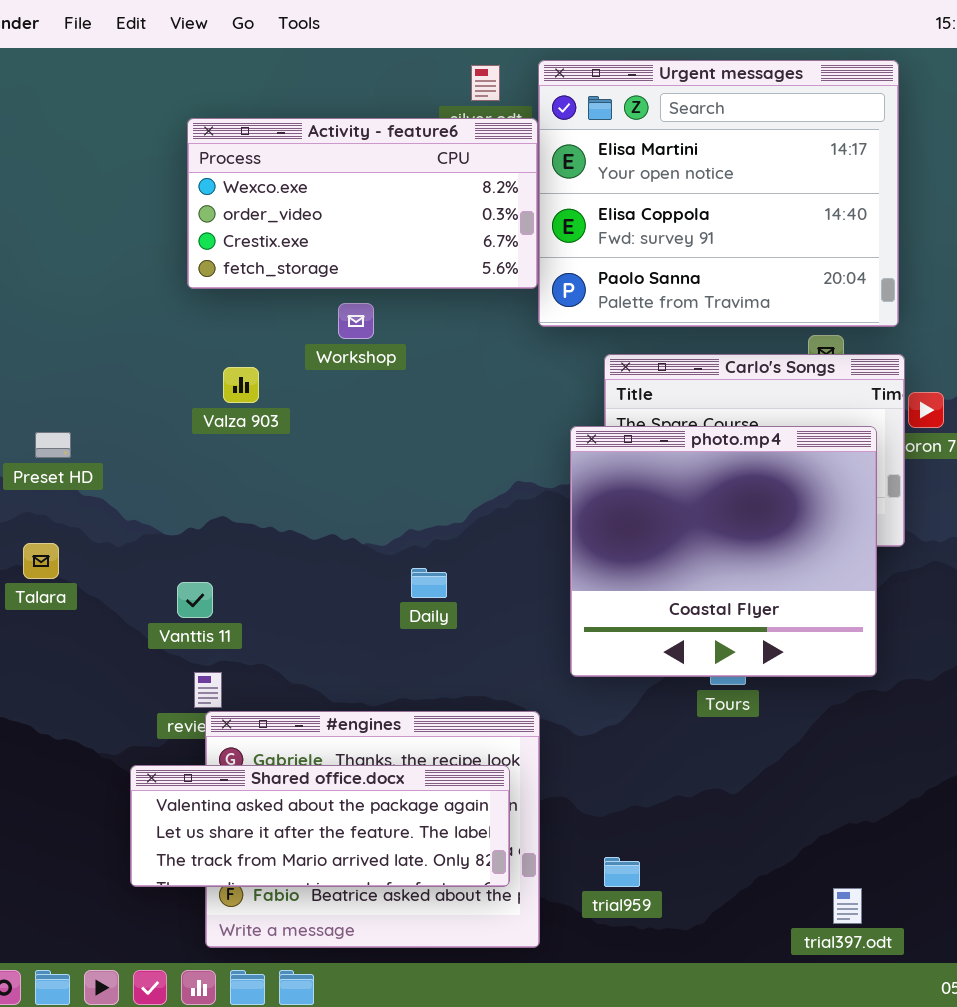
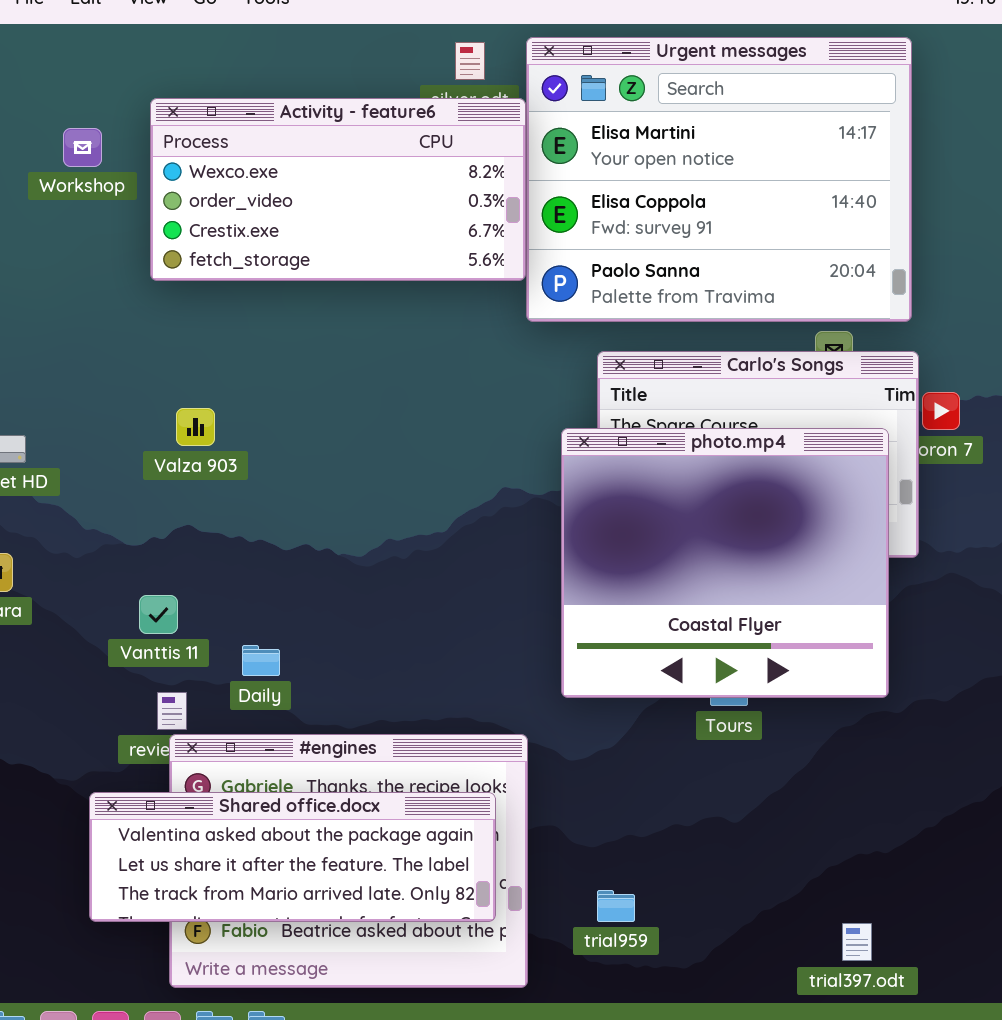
Workshop: [338,303,374,339] -> [63,128,102,167], moved
Valza 903: [223,367,259,403] -> [176,408,215,446], moved
Daily: [411,568,447,598] -> [242,645,280,676], moved

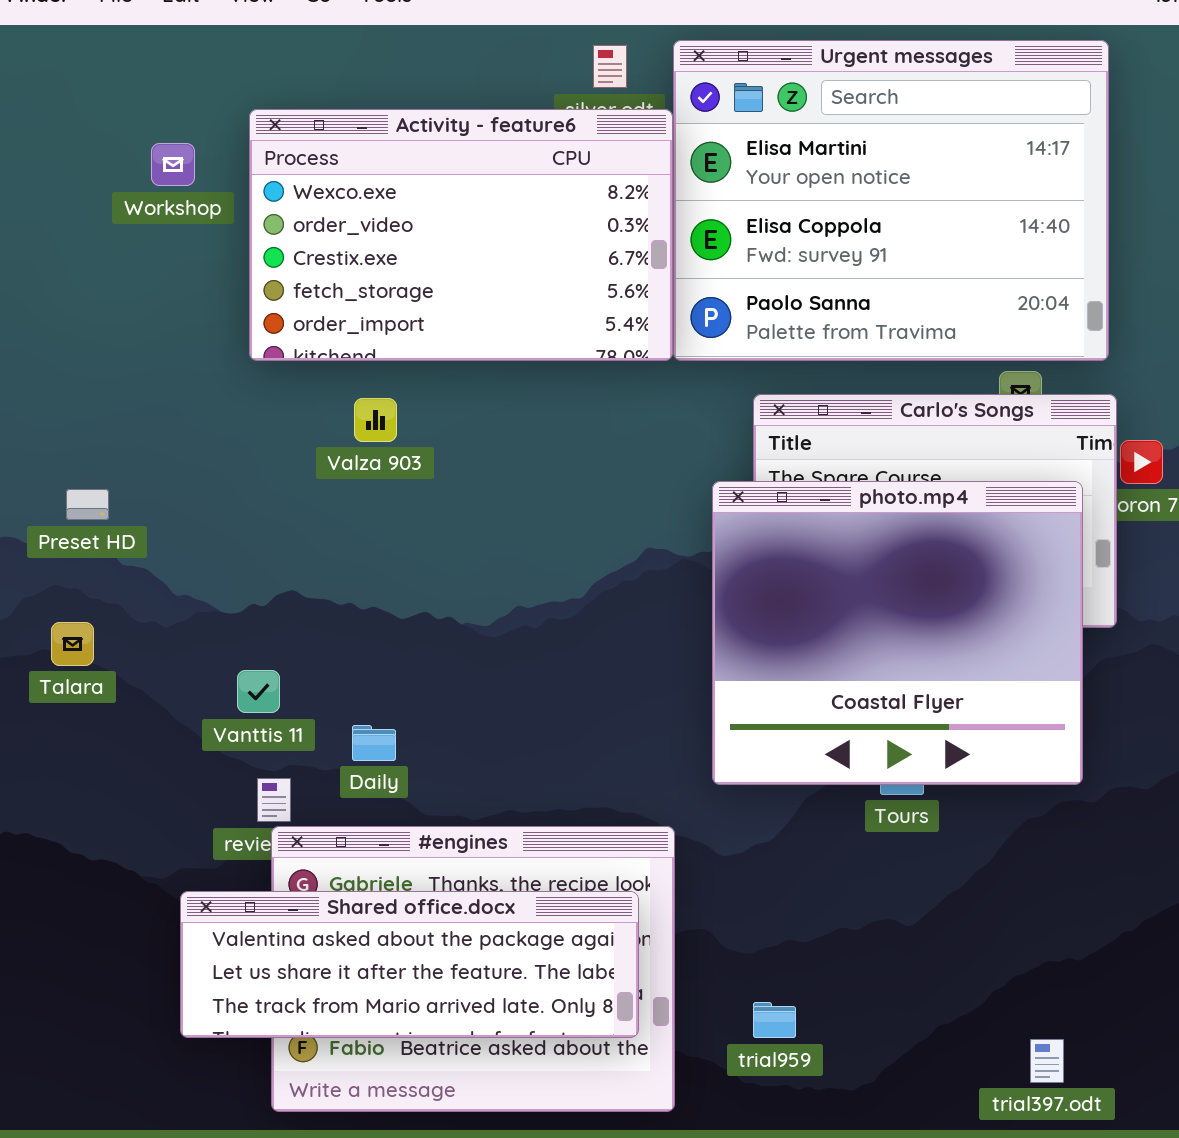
Activity - feature6: [150,98,526,281] -> [249,109,673,361], resized
Valza 903: [176,408,215,446] -> [354,398,397,442], moved

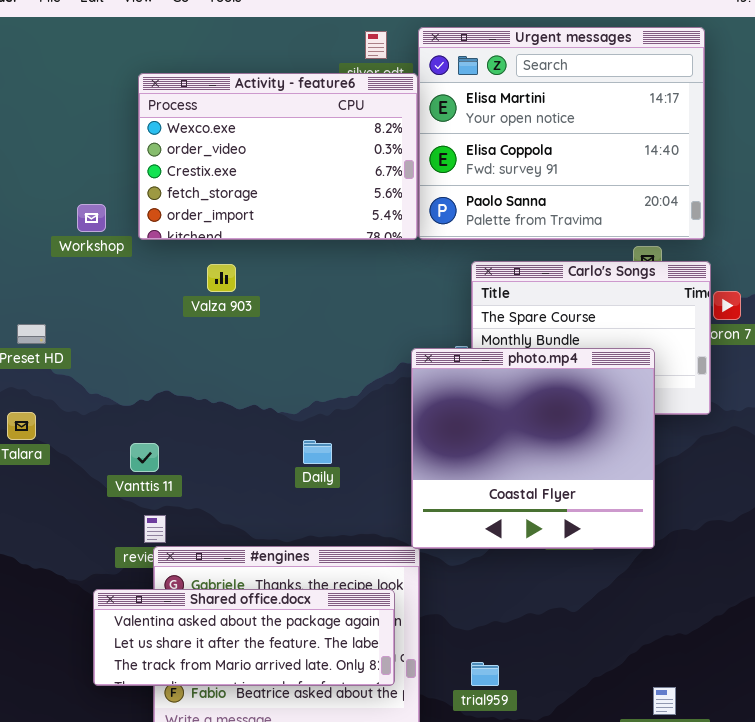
Workshop: [151,143,195,186] -> [77,204,106,232], moved
photo.mp4: [712,481,1083,785] -> [411,348,655,549], moved
Daily: [352,725,396,761] -> [303,440,332,464], moved

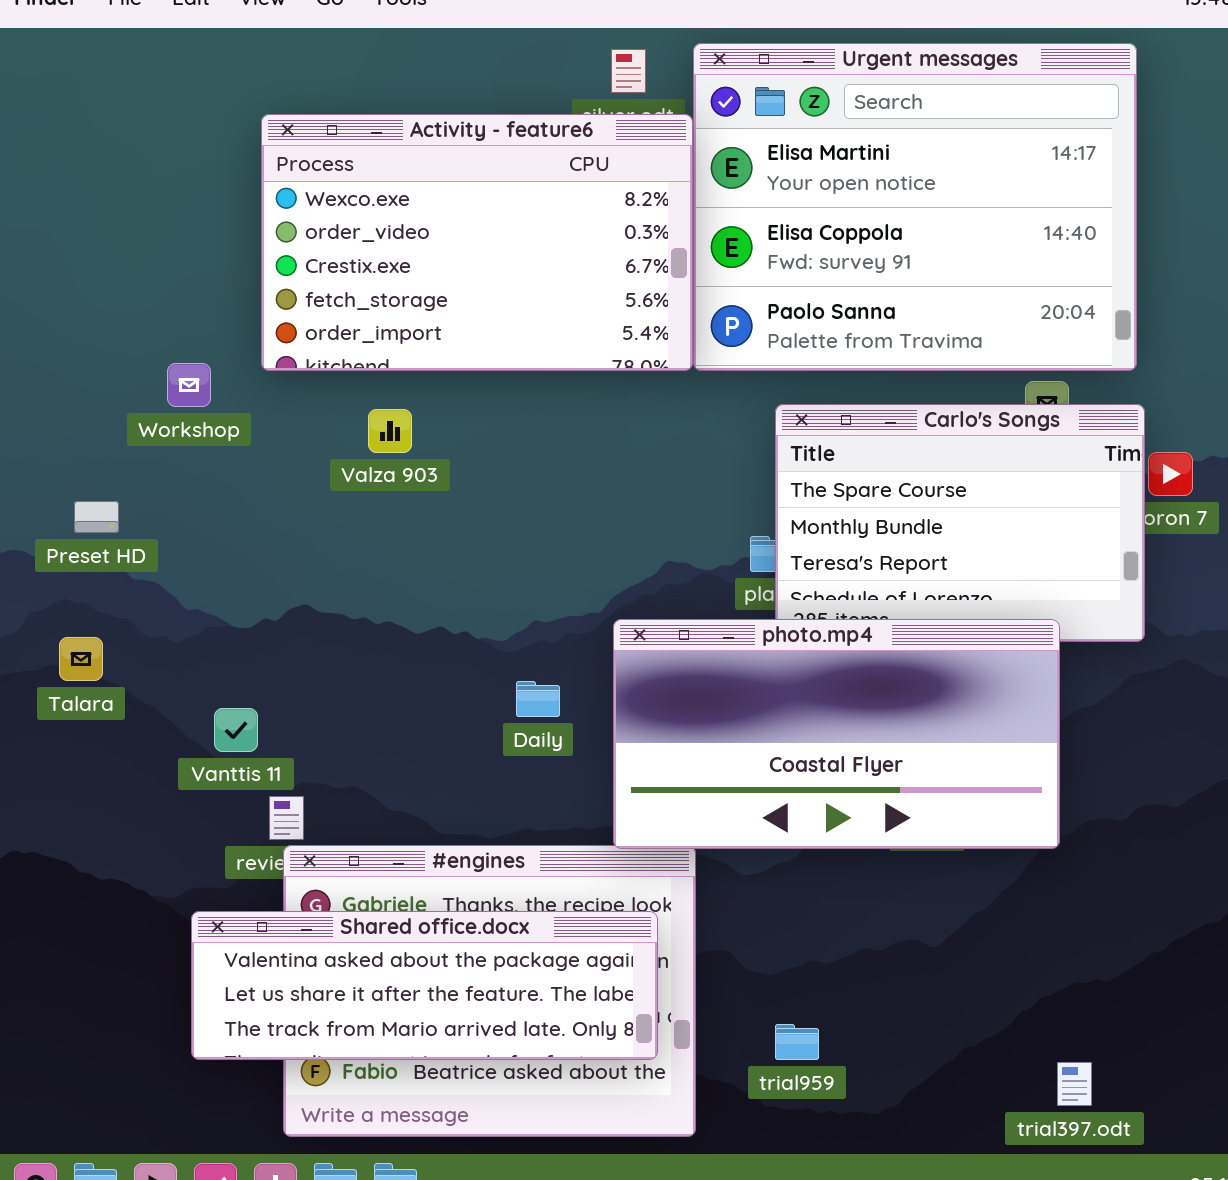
Workshop: [77,204,106,232] -> [167,363,211,407], moved
photo.mp4: [411,348,655,549] -> [613,619,1060,849], resized
Vanttis 11: [130,443,159,472] -> [214,708,258,752], moved

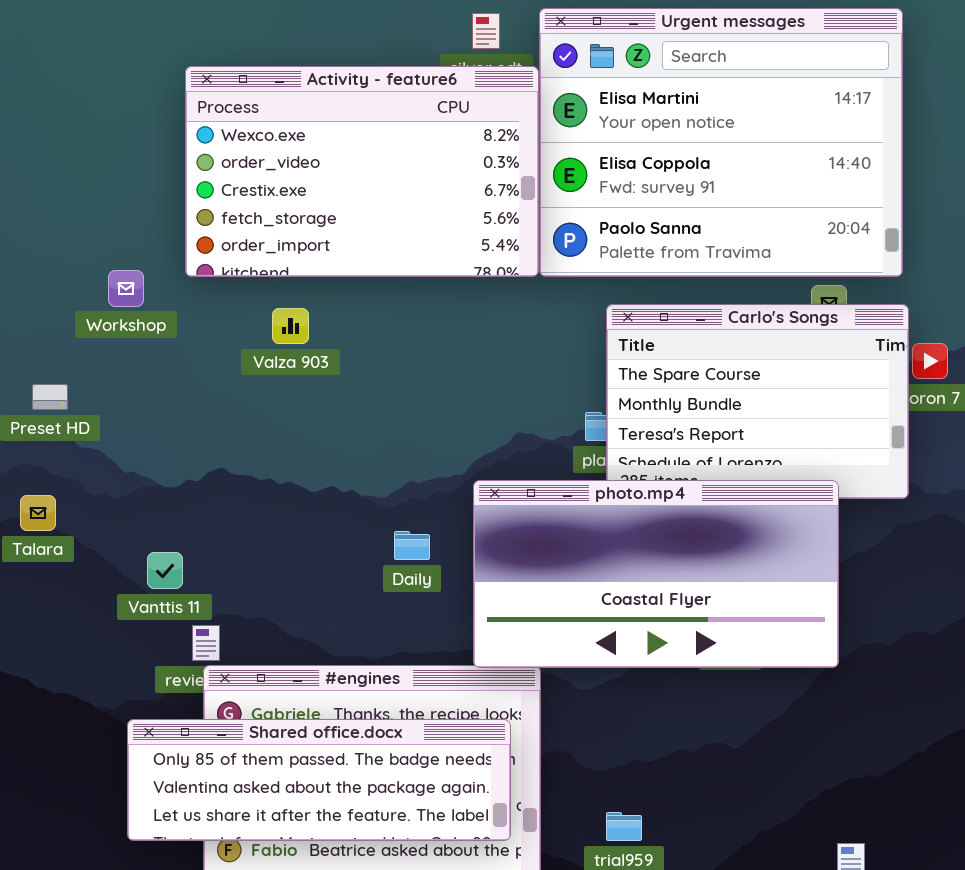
Shared office.docx: [191,911,658,1060] -> [127,719,511,841], scrolled up 1 row

